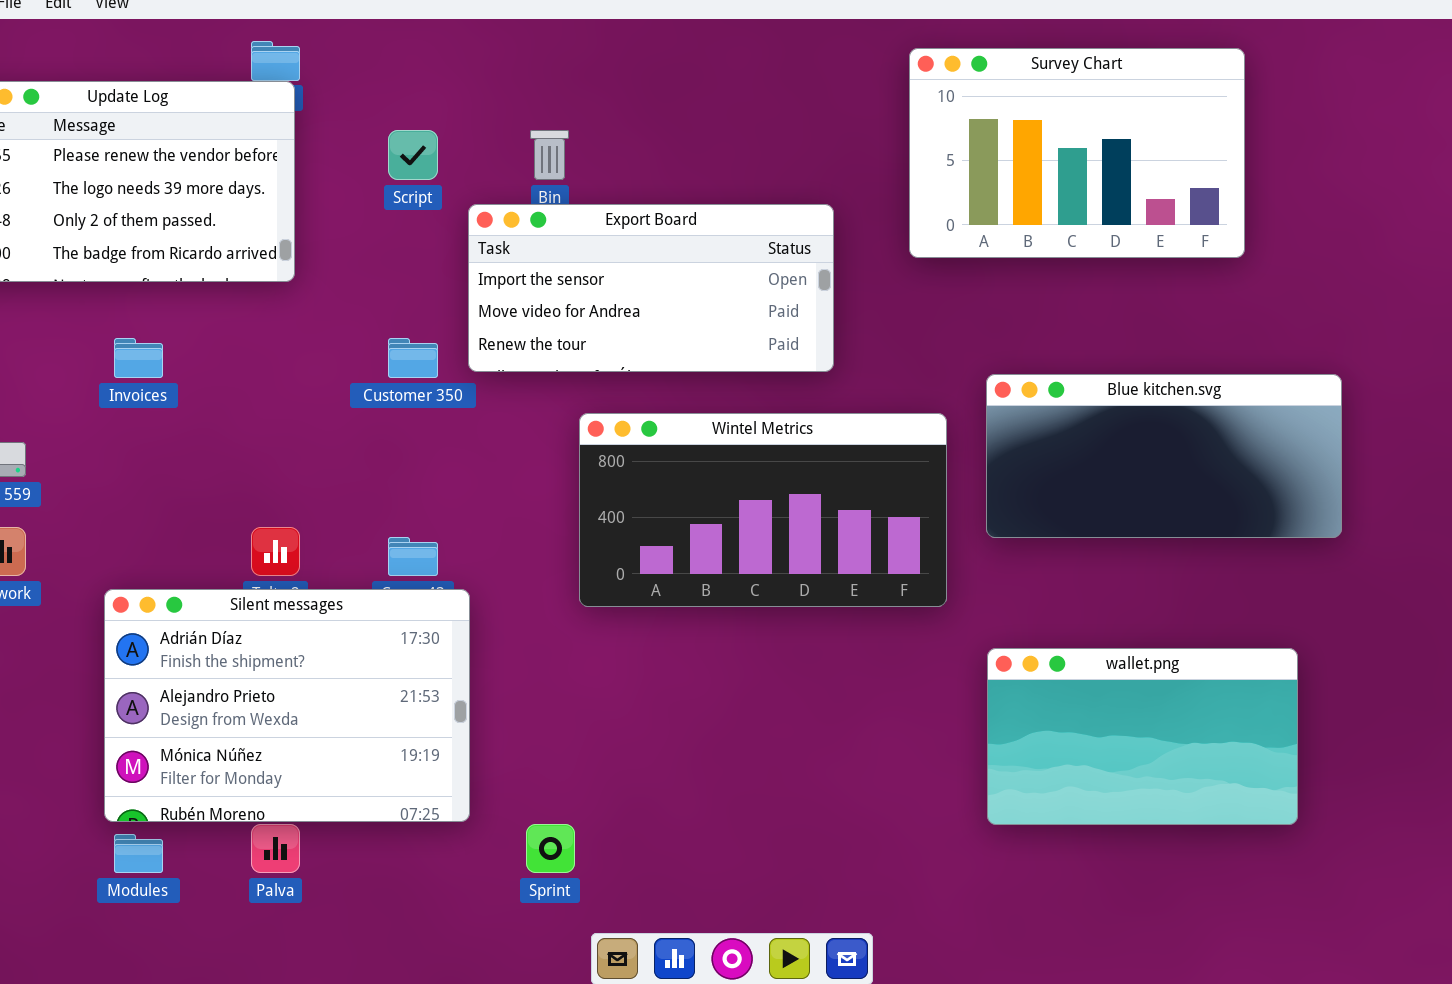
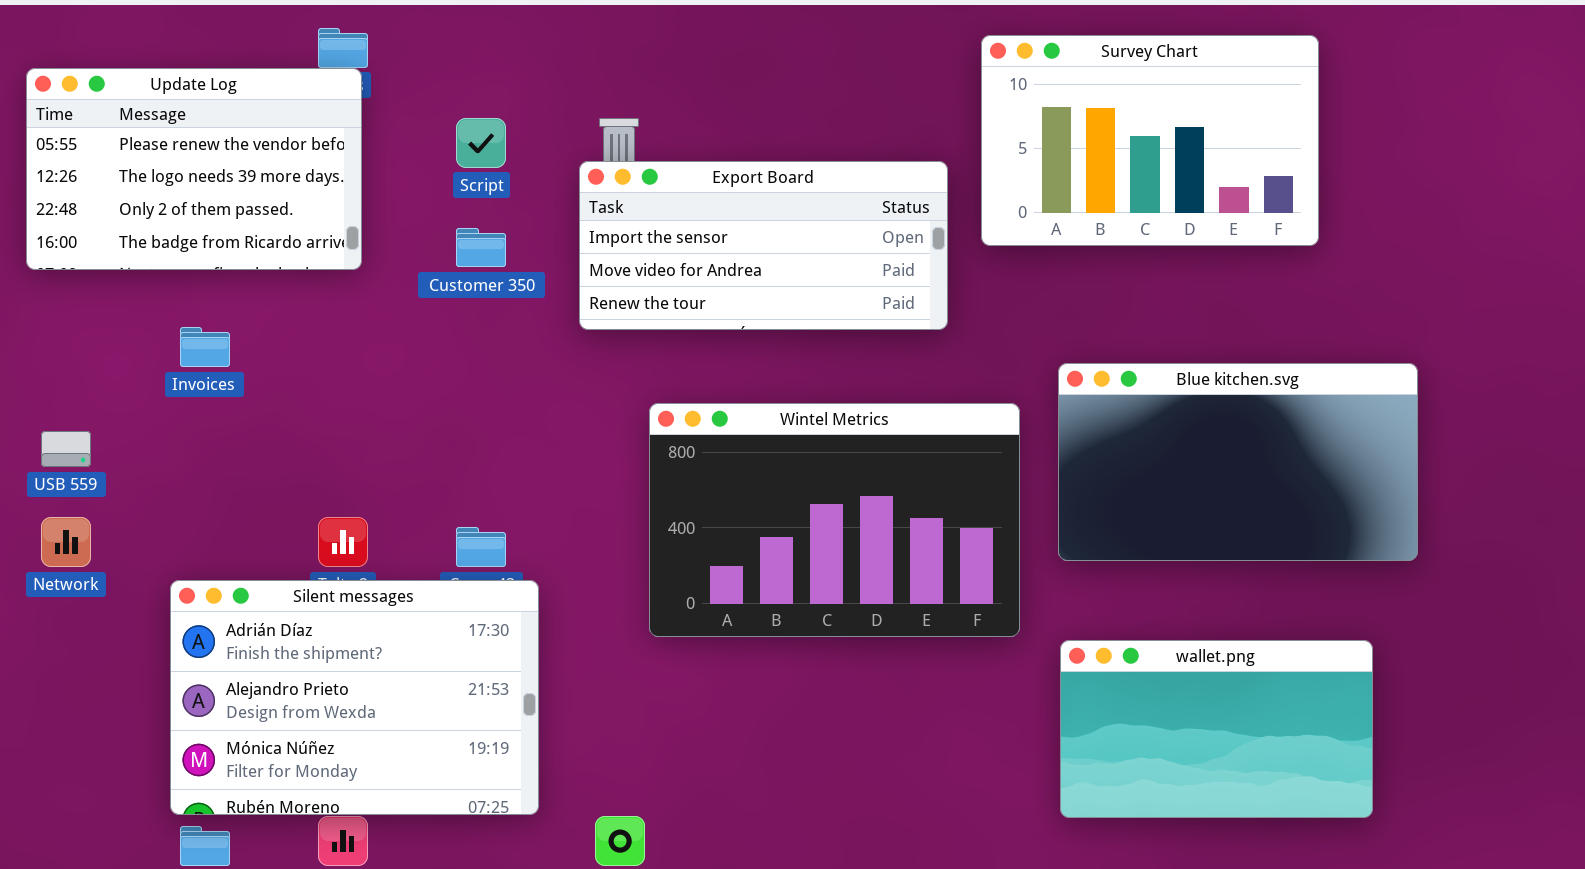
Export Board: [468,204,834,372] -> [579,161,948,330], moved
Customer 350: [388,338,438,378] -> [456,228,506,267], moved
Blue kitchen.svg: [986,374,1342,538] -> [1058,363,1418,561], resized
Wintel Metrics: [579,413,947,607] -> [649,403,1020,637], resized

